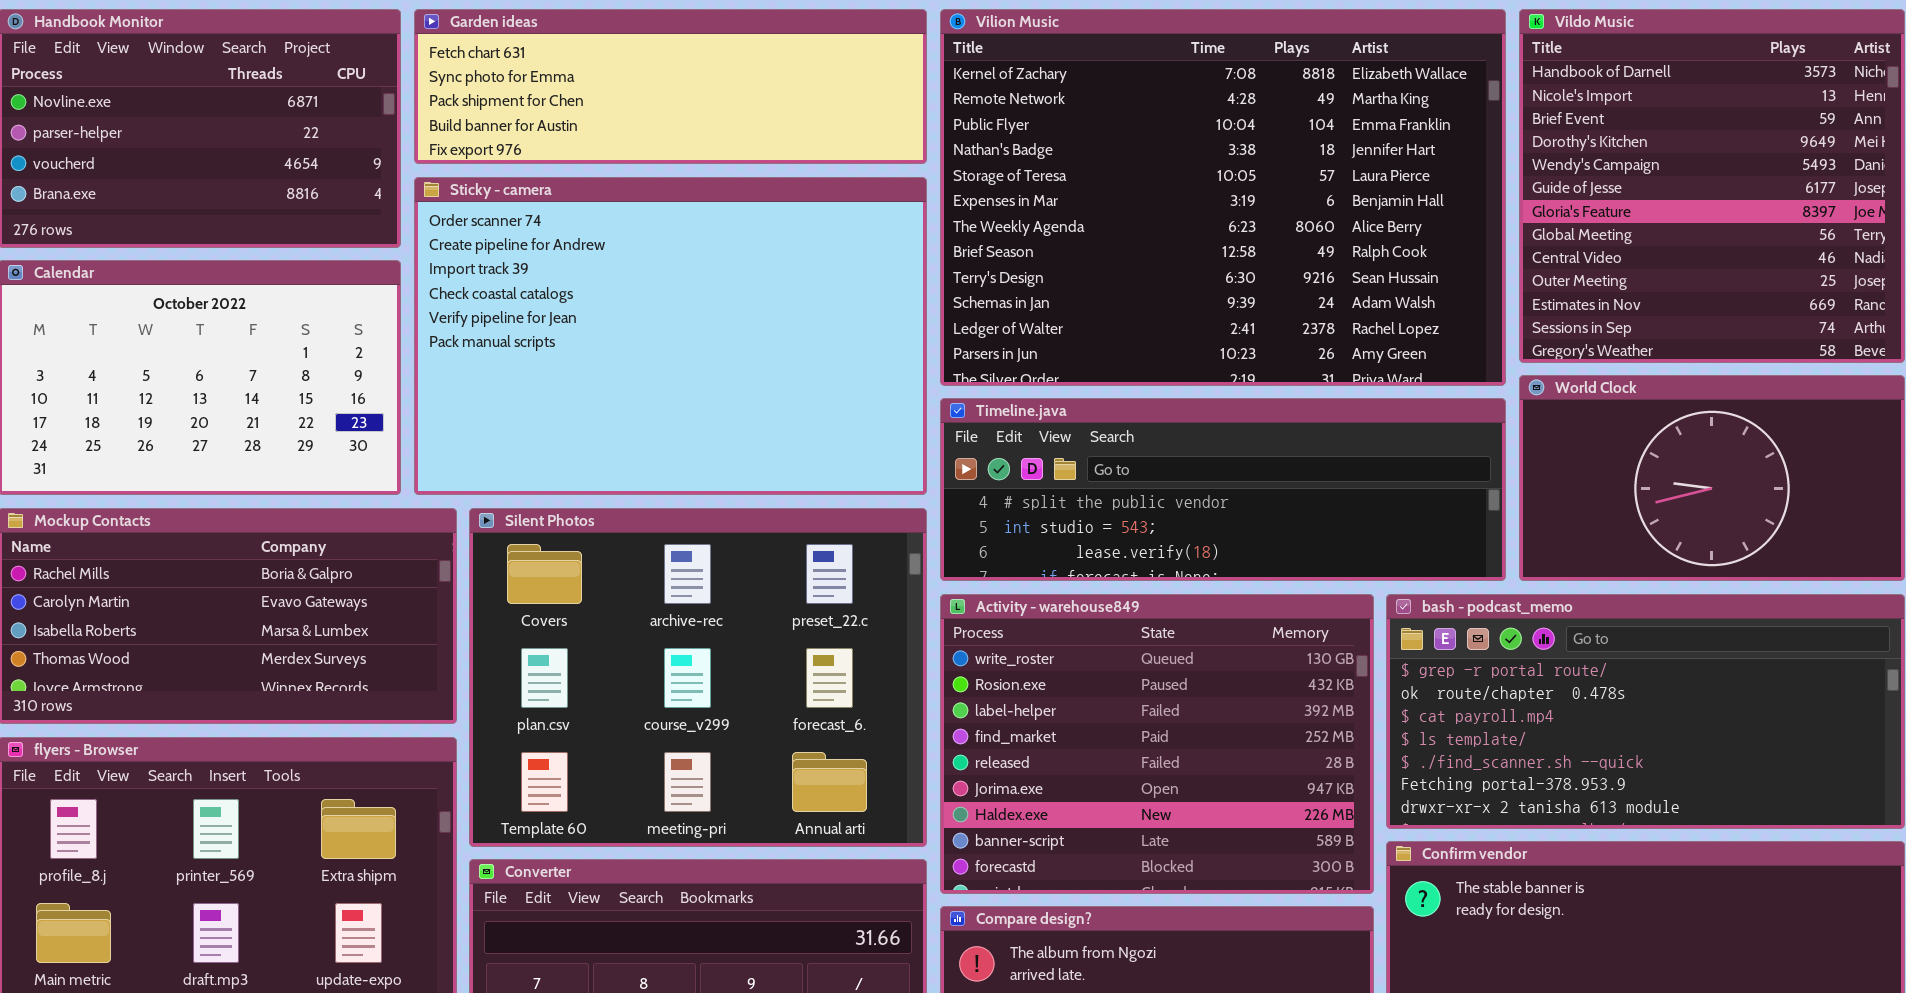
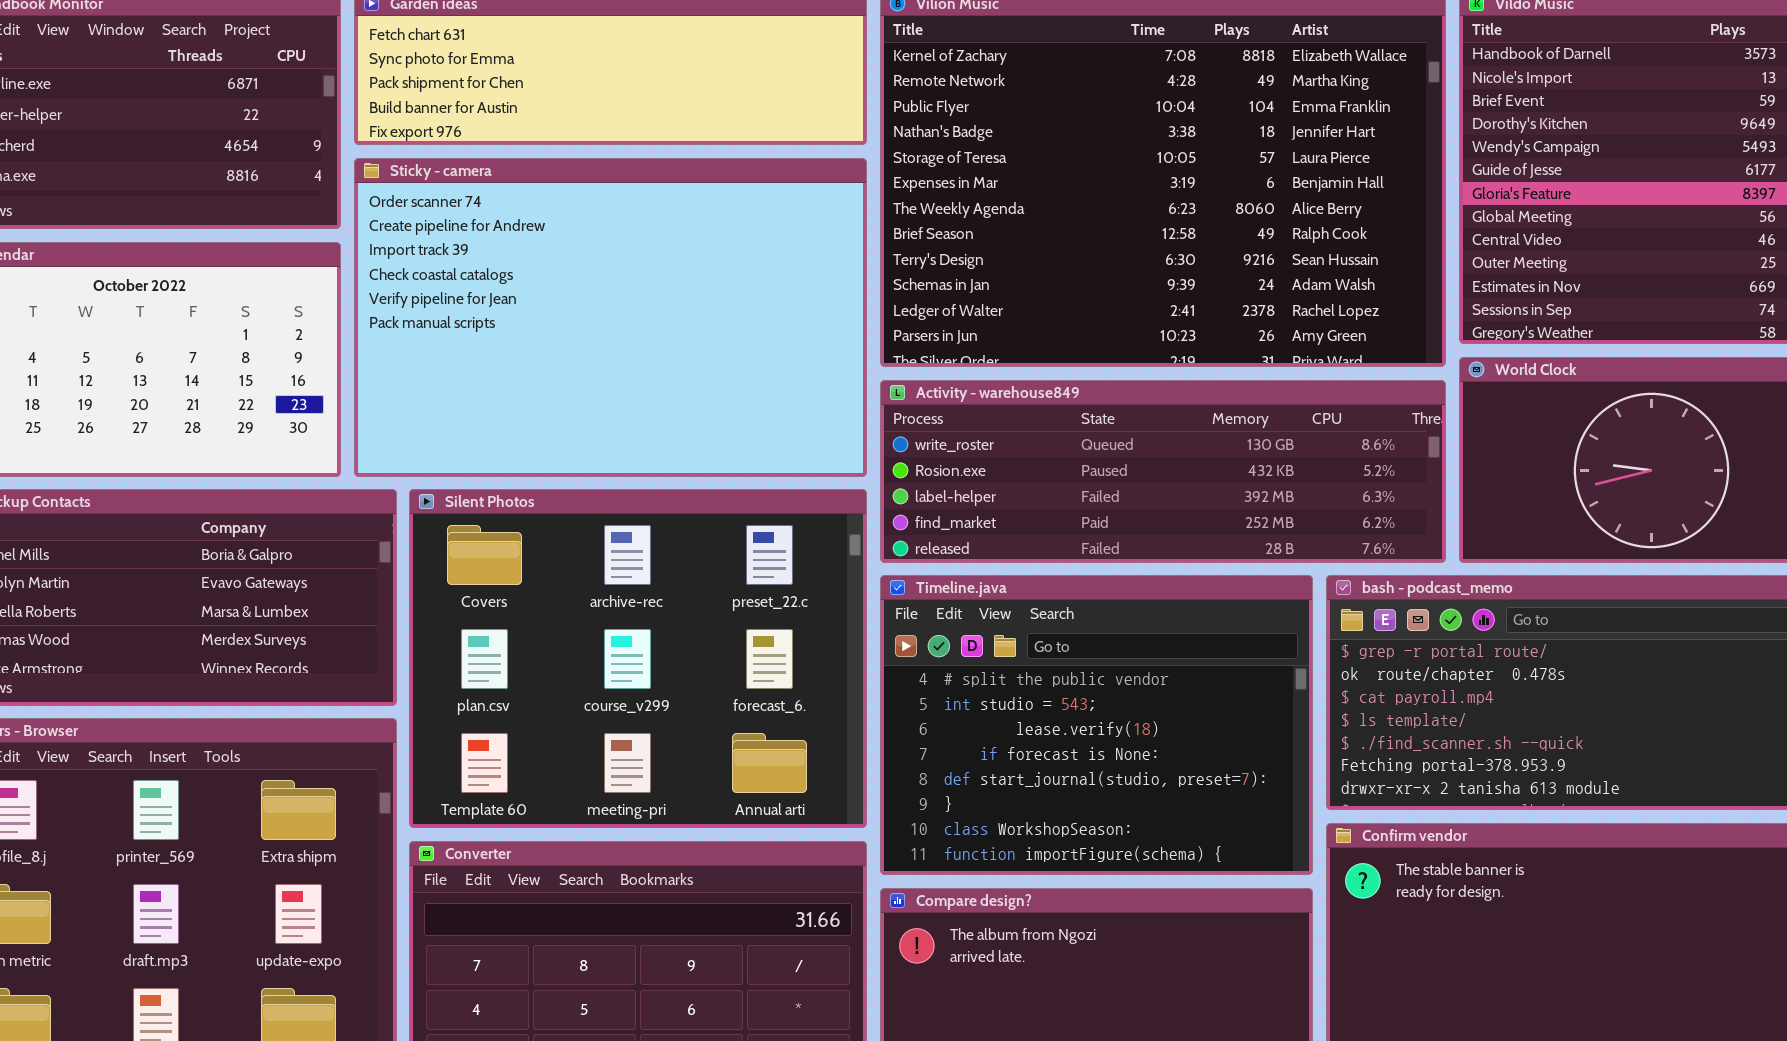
Timeline.java: [940,398,1506,581] -> [880,575,1313,875], moved, resized
Activity - warehouse849: [940,594,1374,894] -> [880,380,1446,563], moved, resized

